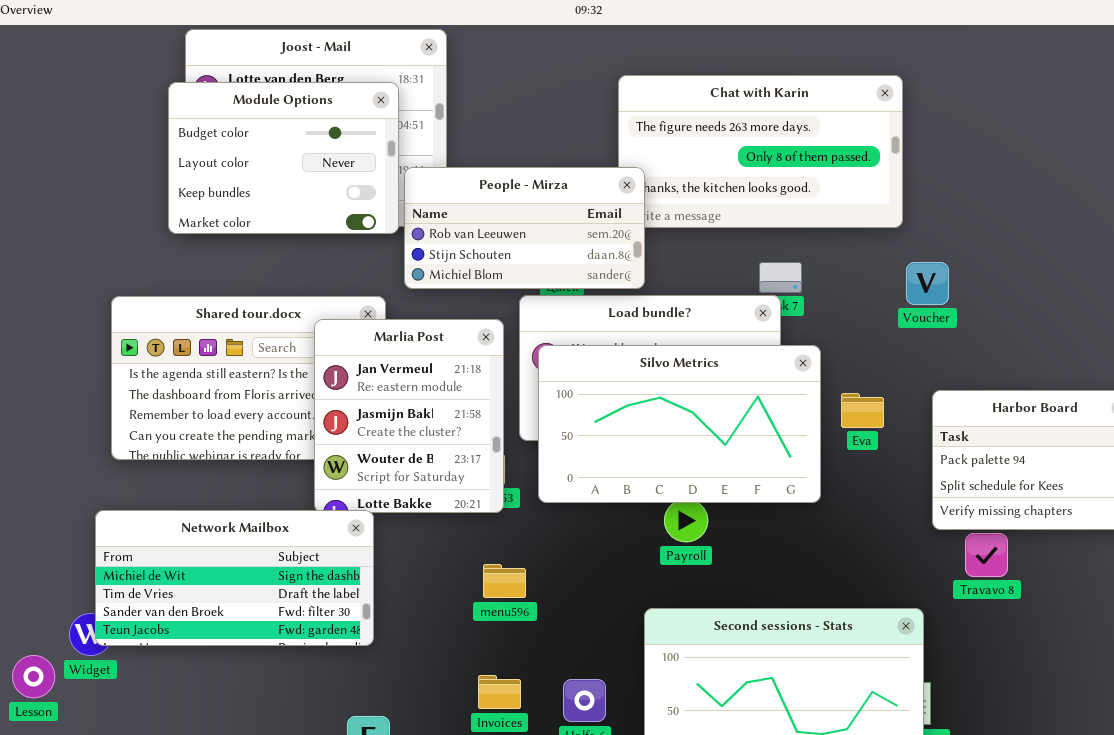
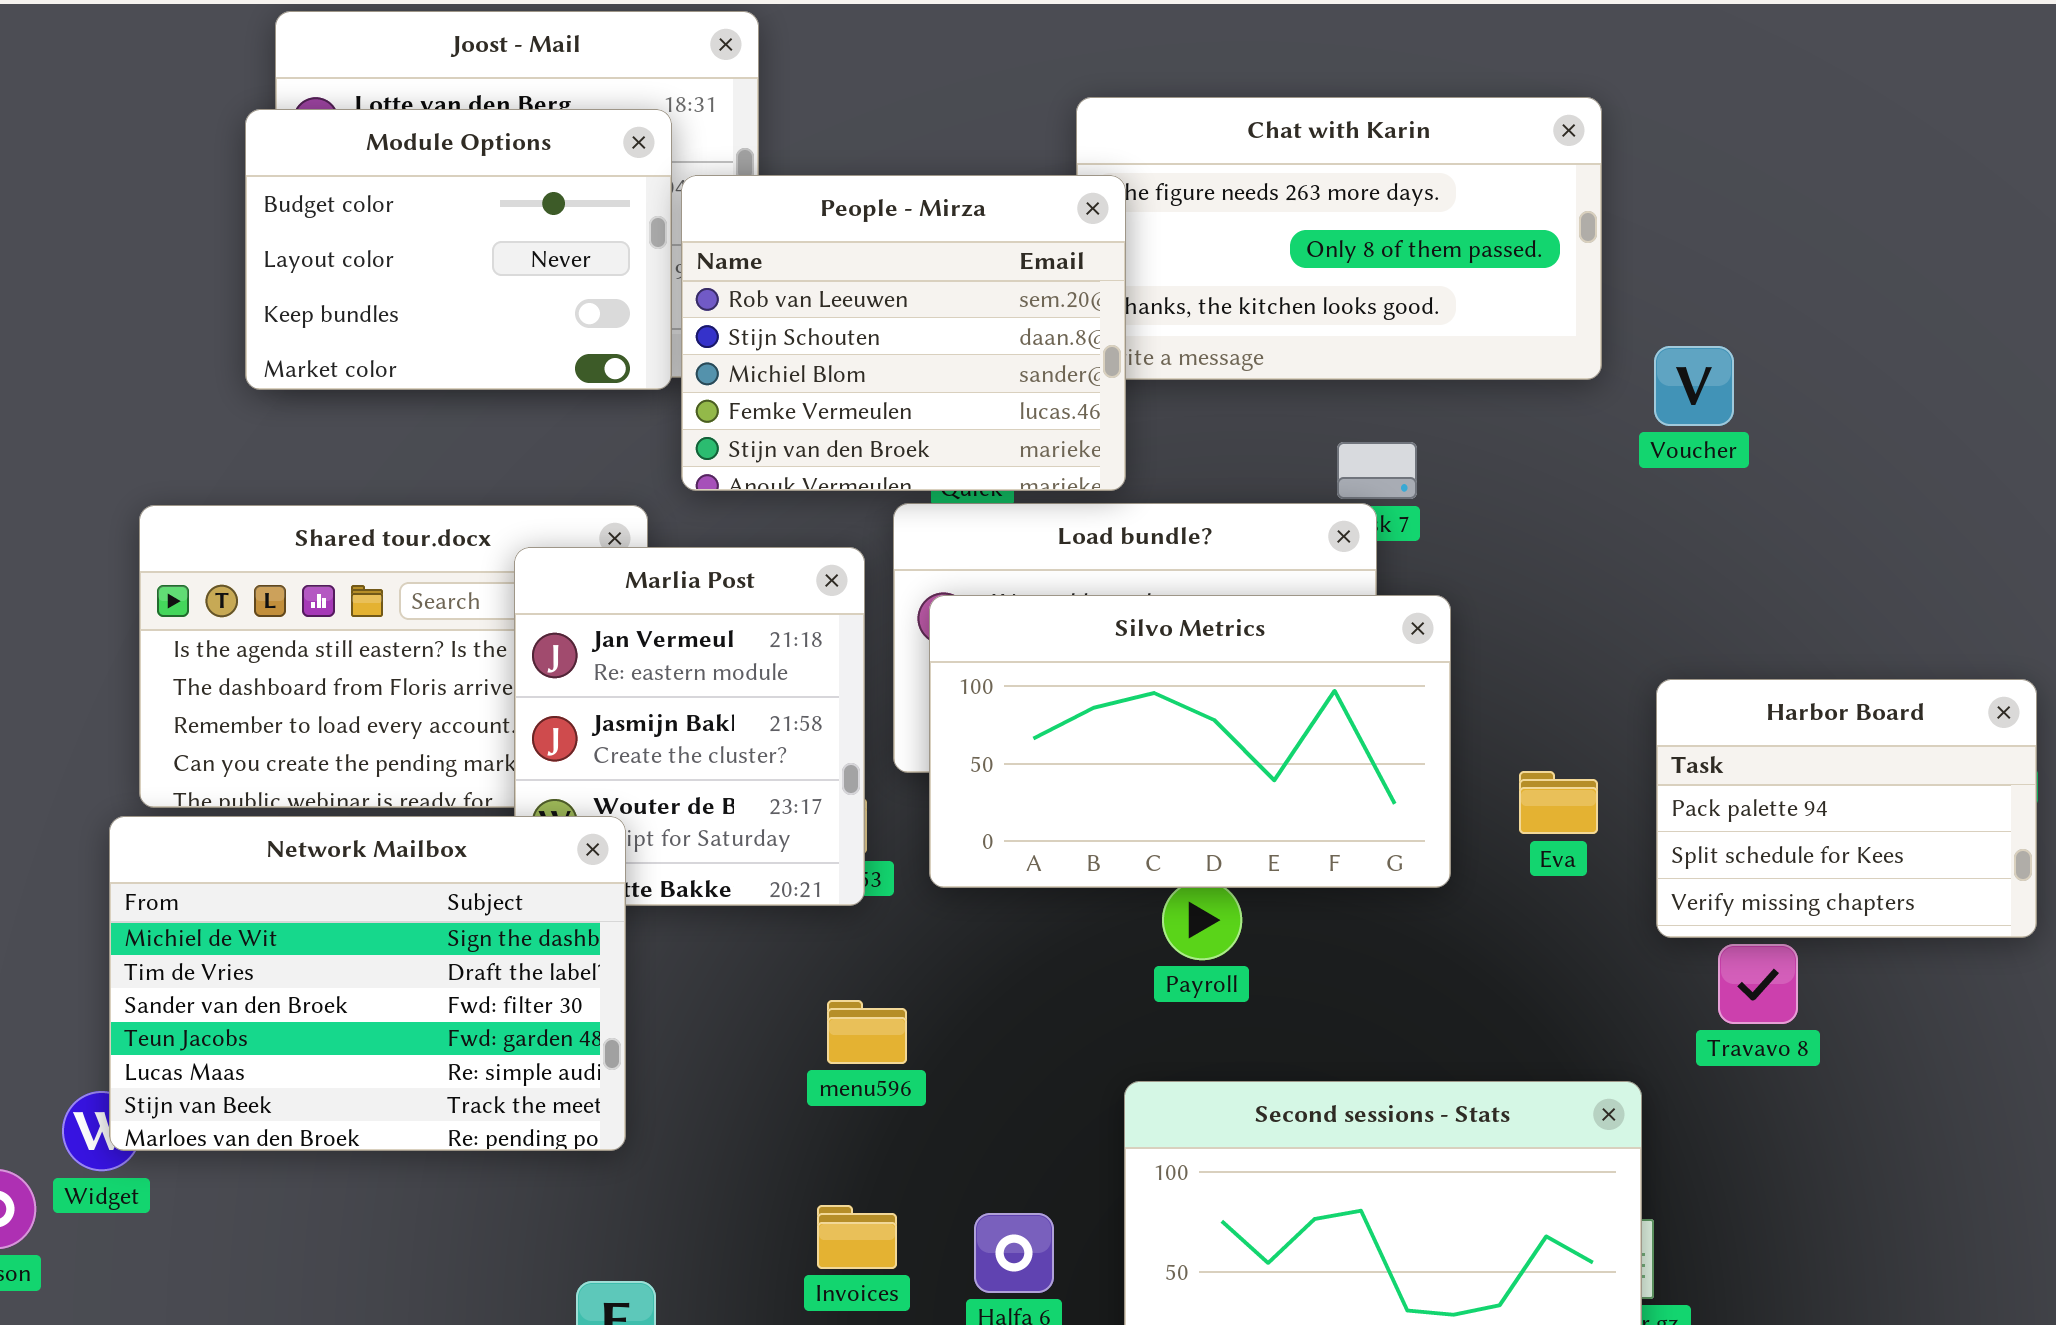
People - Mirza: [404,167,645,289] -> [681,175,1126,491], resized
Voucher: [906,262,949,305] -> [1654,346,1734,426], moved
Eva: [841,393,884,428] -> [1519,771,1598,834], moved
Network Mailbox: [95,510,374,646] -> [109,816,626,1151], resized

